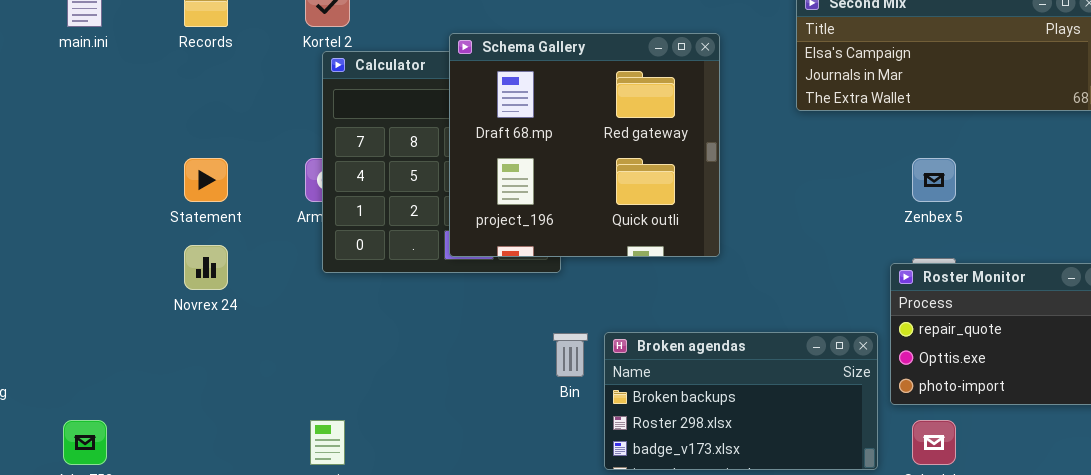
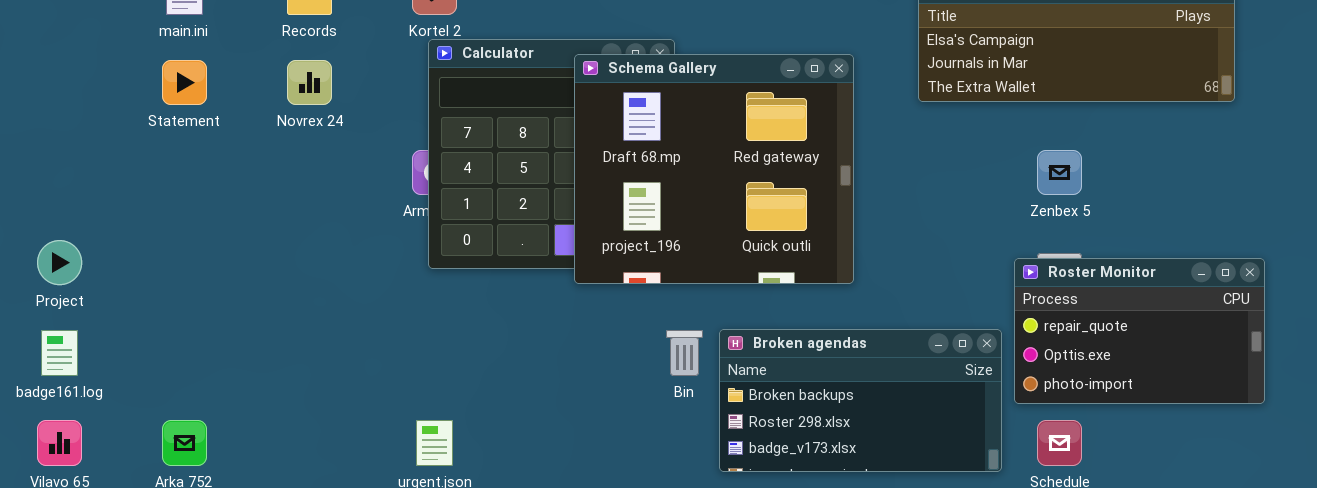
Schema Gallery: [449,33,720,257] -> [574,54,854,284], moved
Statement: [184,158,228,202] -> [162,60,207,105], moved
Novrex 24: [184,245,228,290] -> [287,60,332,105], moved

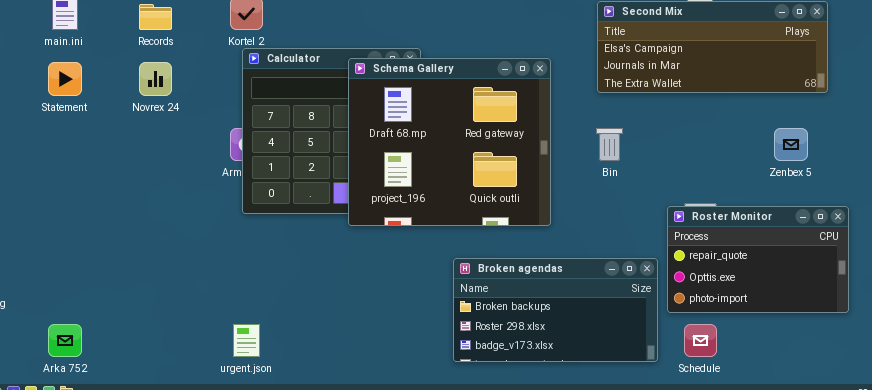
Zenbex 5: [1037,150,1082,195] -> [774,128,808,161], moved
Bin: [666,330,703,376] -> [596,128,623,161], moved

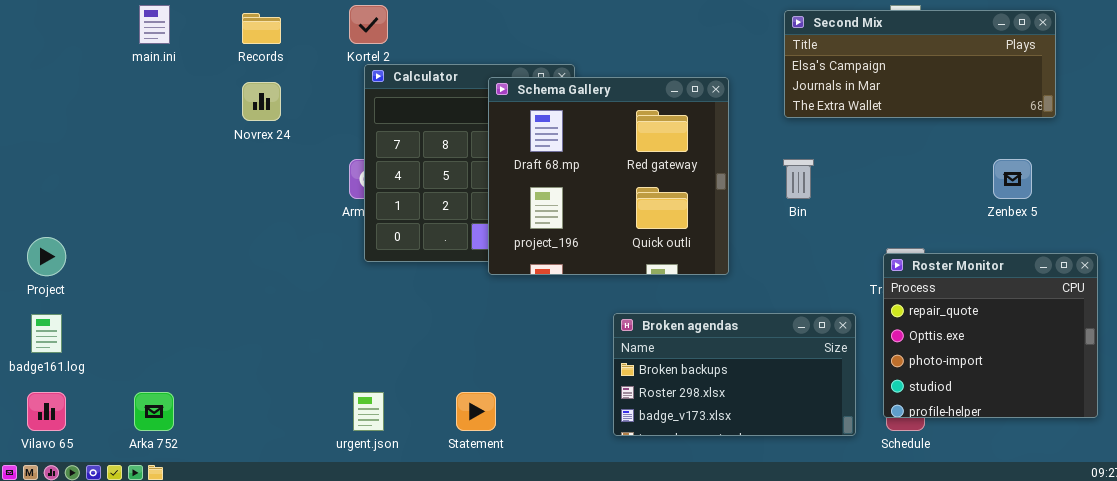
Statement: [48,62,82,96] -> [456,392,496,431], moved
Roster Monitor: [667,206,849,313] -> [883,253,1098,418], moved, resized

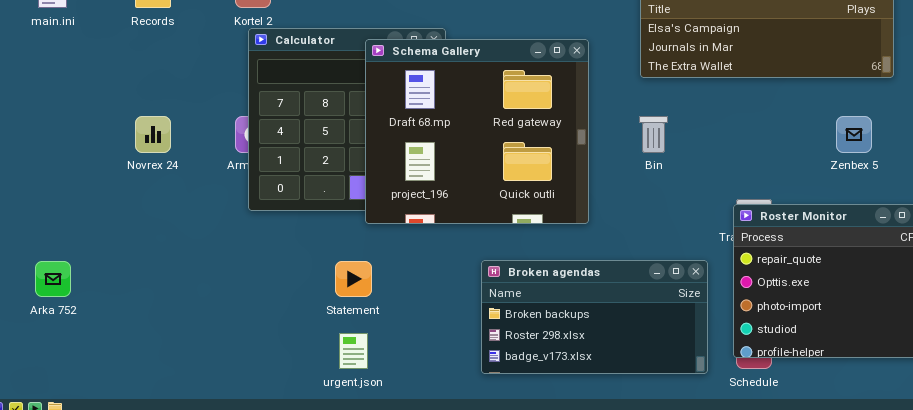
Novrex 24: [242,82,281,121] -> [135,116,171,153], moved
Arka 752: [134,392,174,431] -> [35,261,71,297], moved
urgent.json: [353,392,384,431] -> [339,333,368,369], moved
Statement: [456,392,496,431] -> [335,261,372,297], moved

